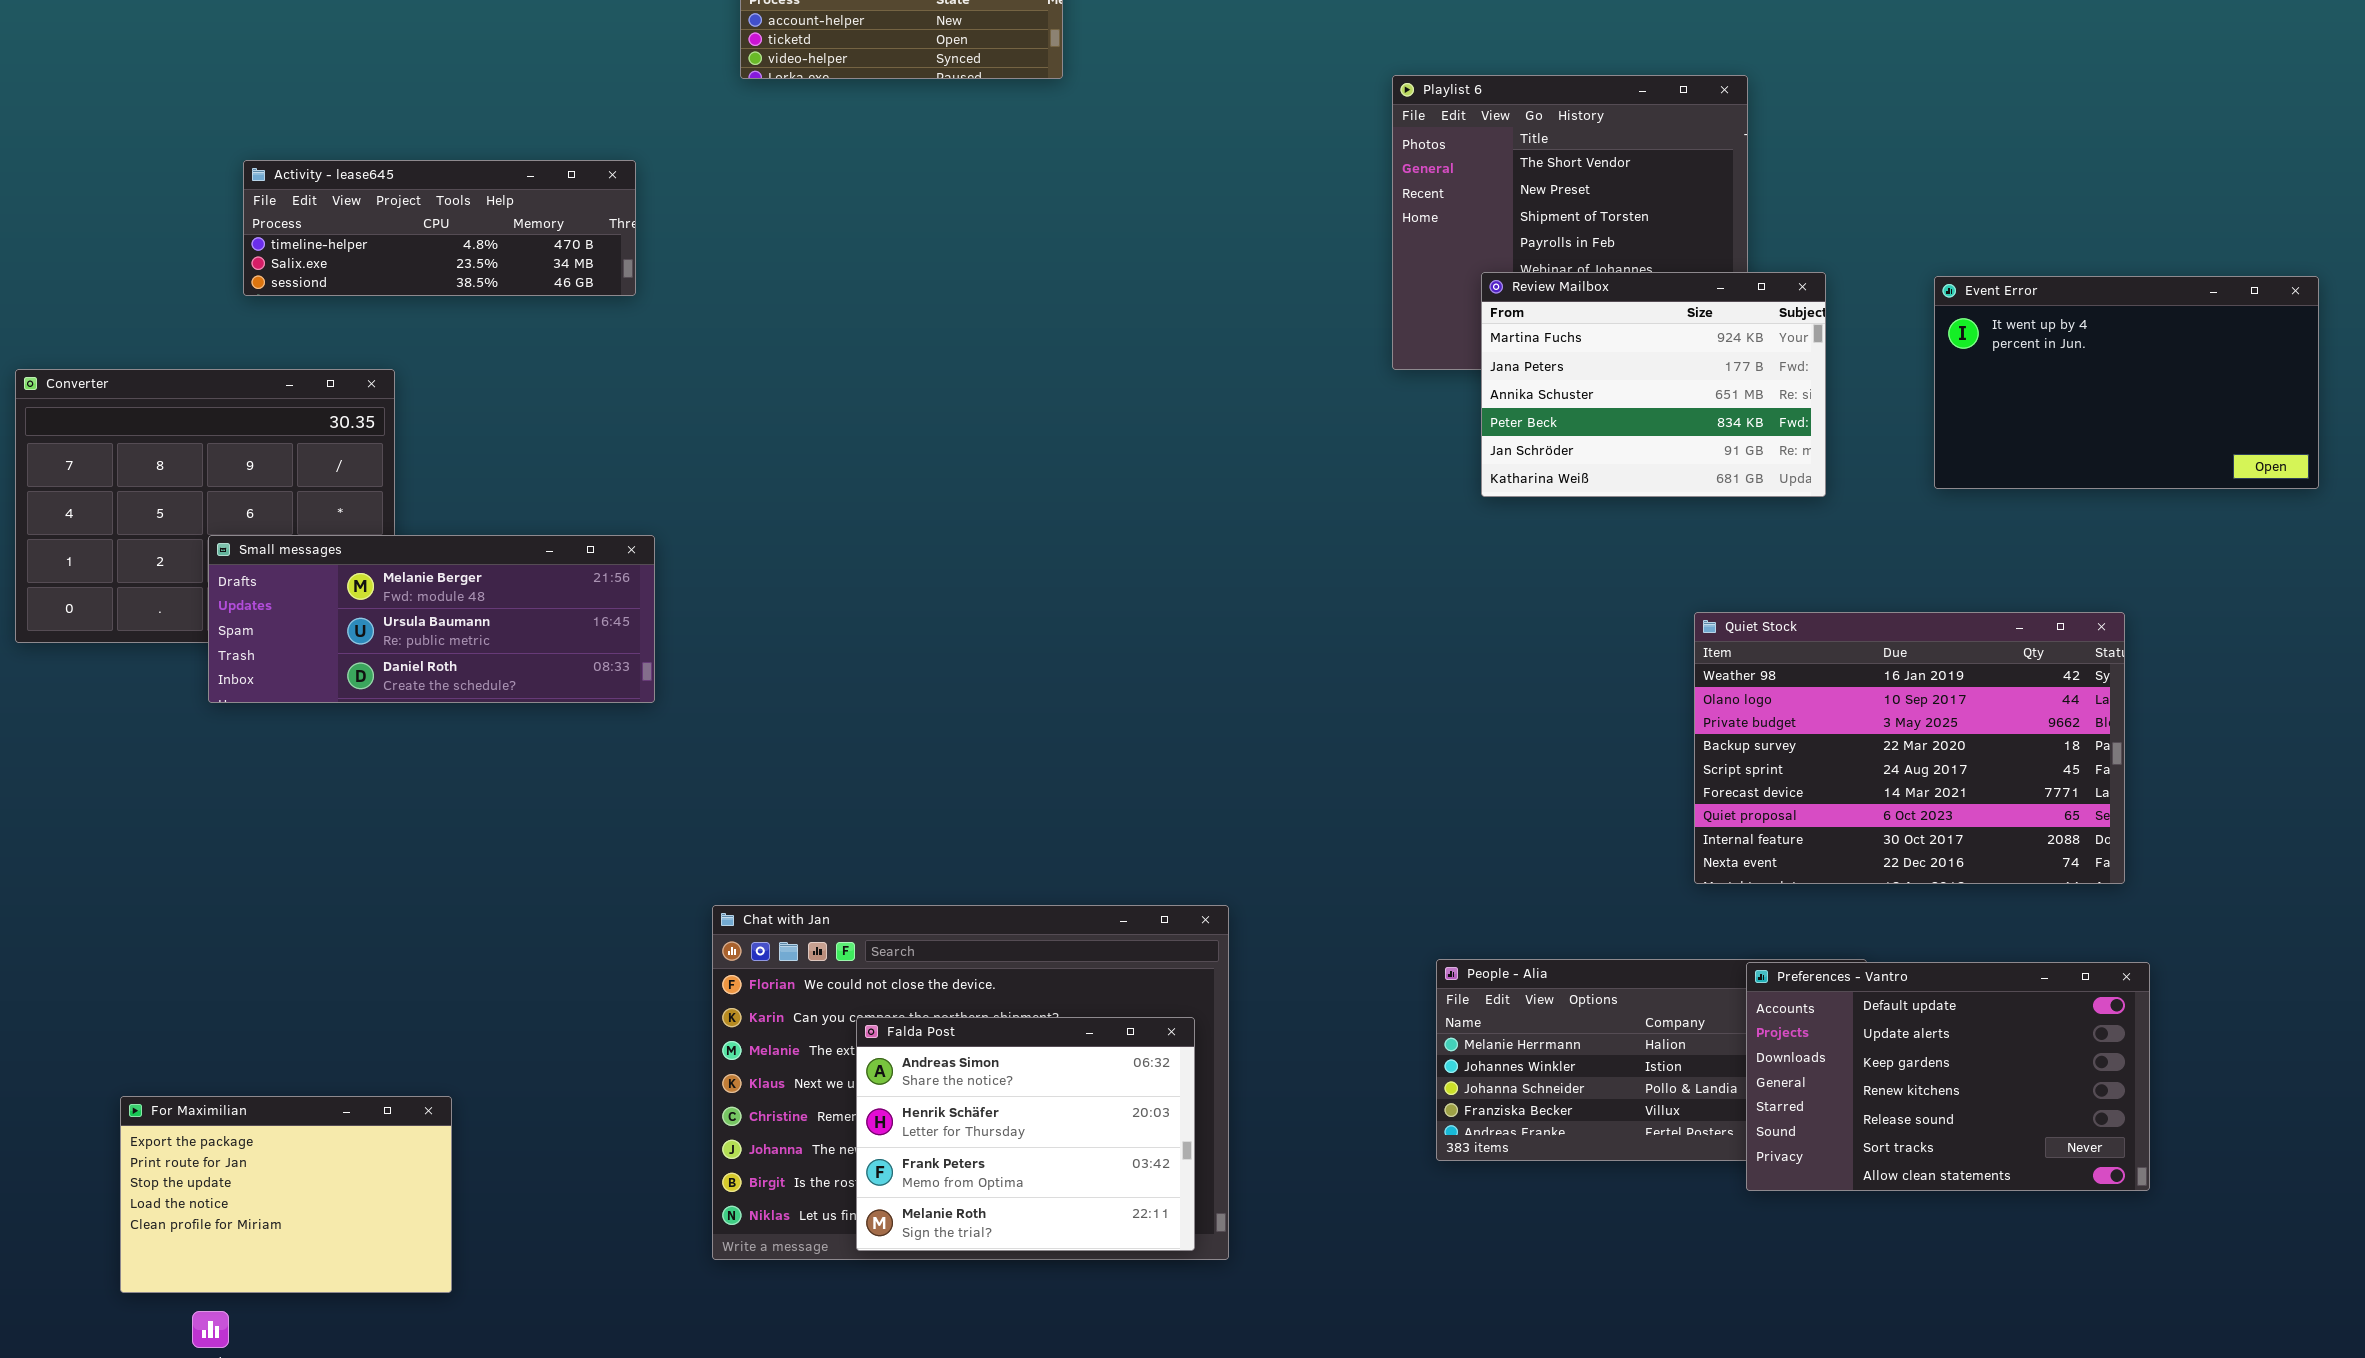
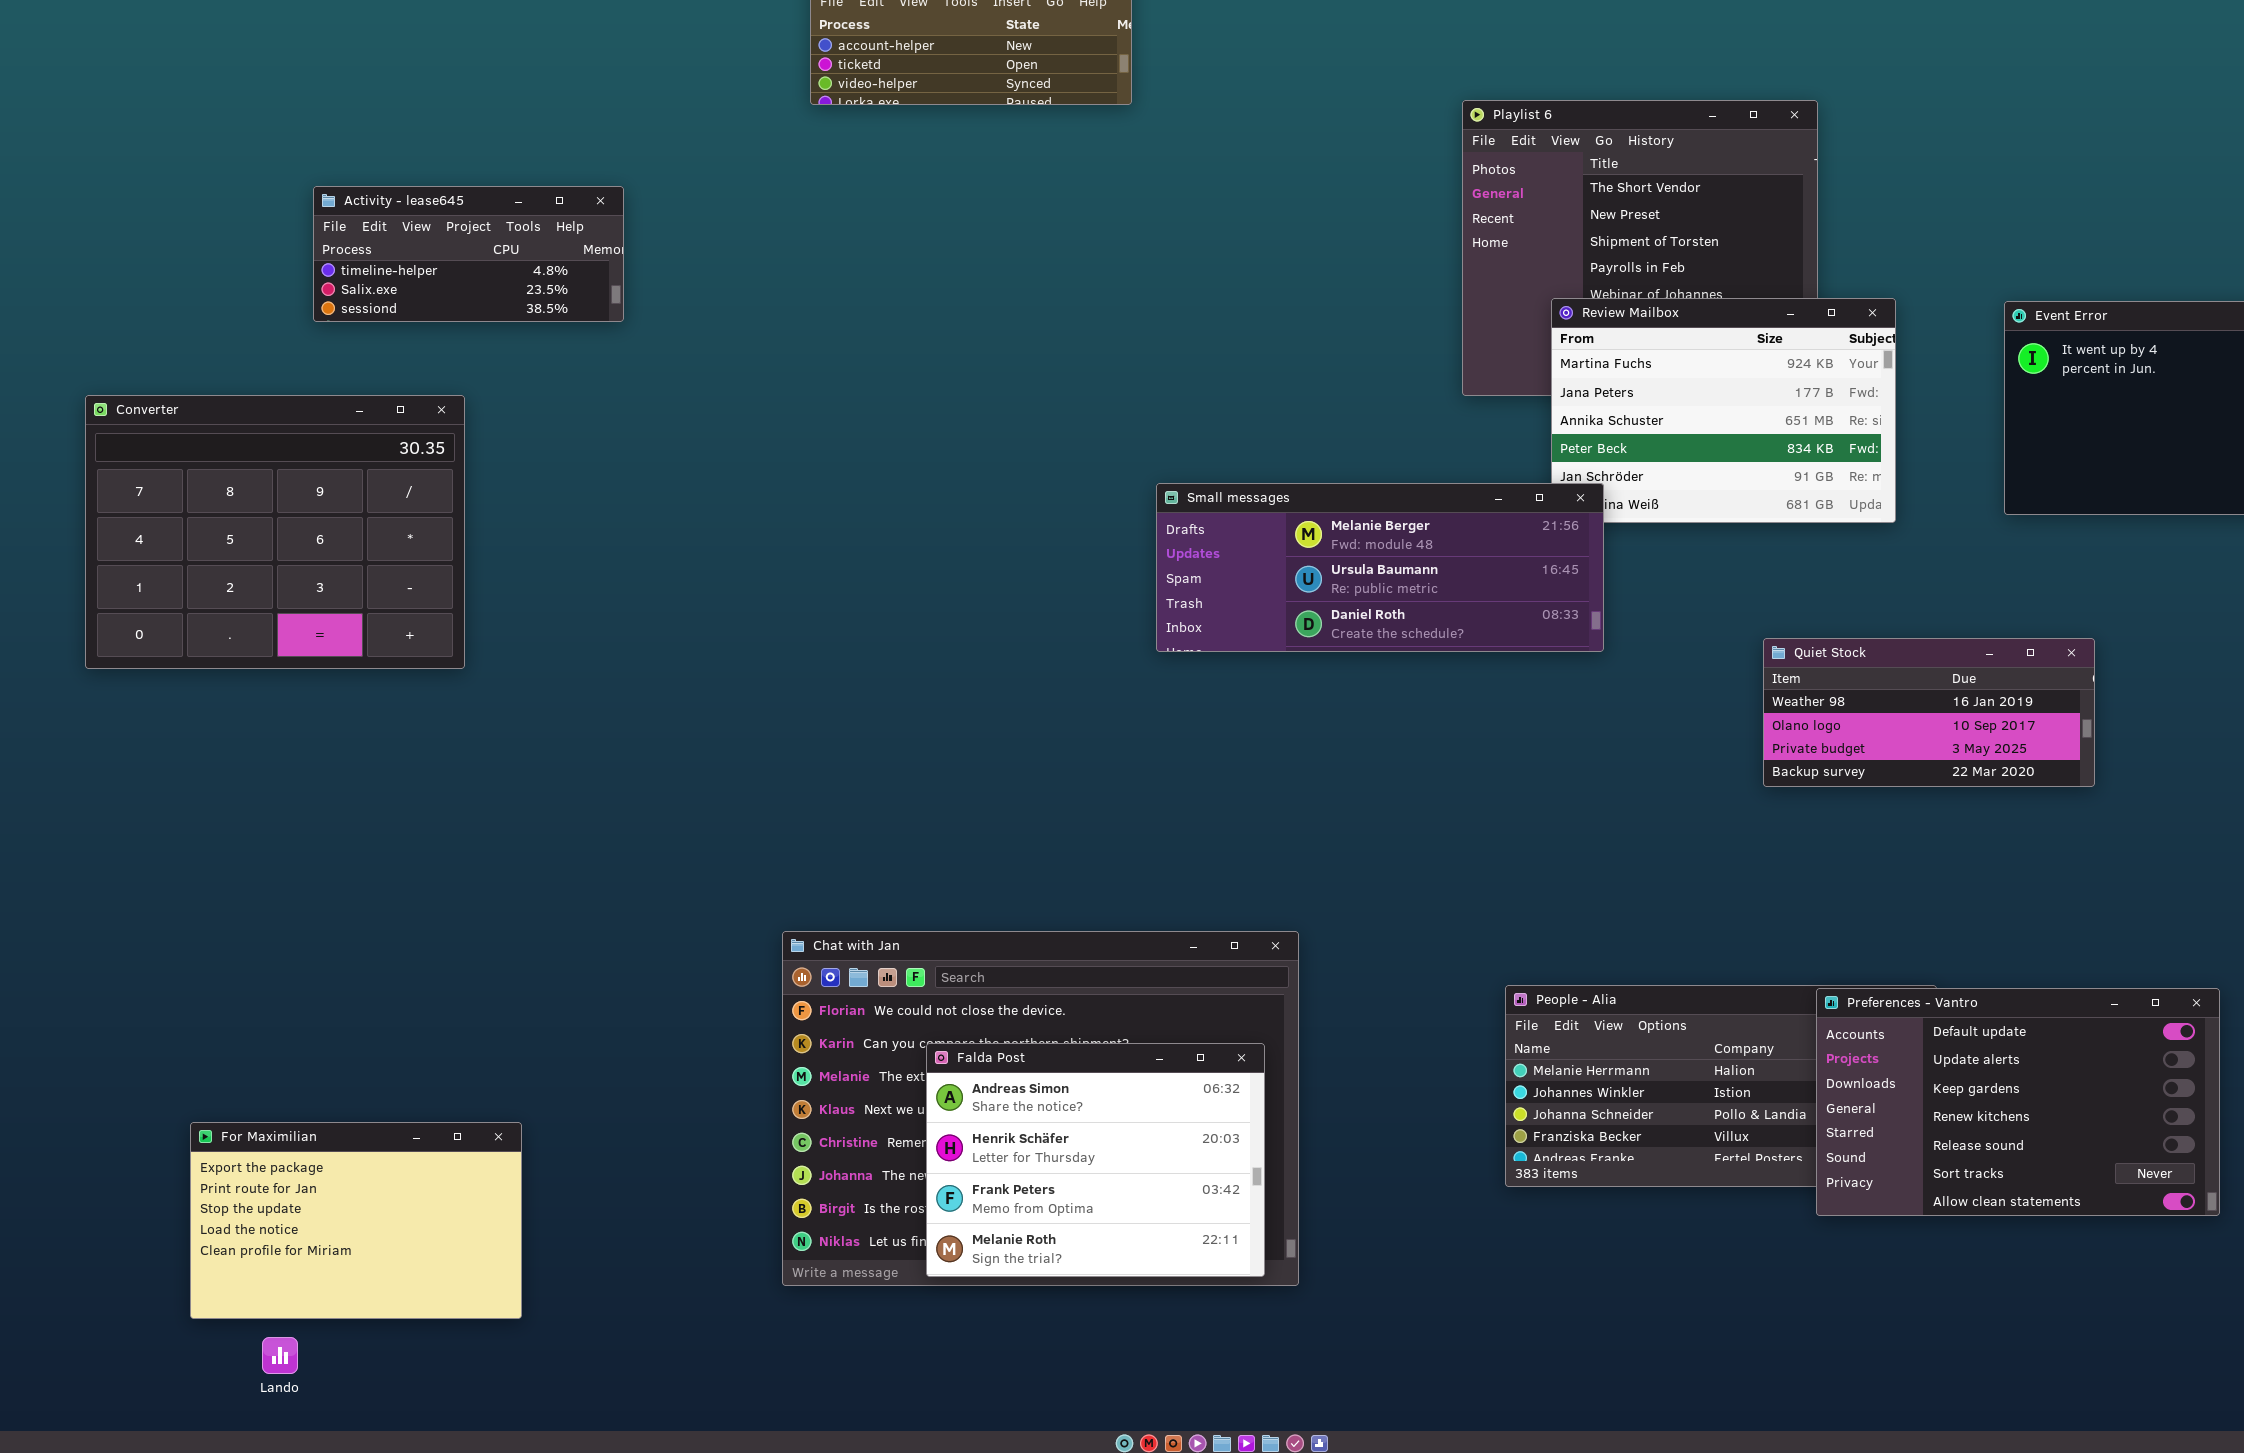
Activity - lease645: [243,160,636,296] -> [313,186,624,322], resized
Small messages: [208,535,655,703] -> [1156,483,1604,652], moved
Quiet Stock: [1694,612,2125,884] -> [1763,638,2095,787], resized

